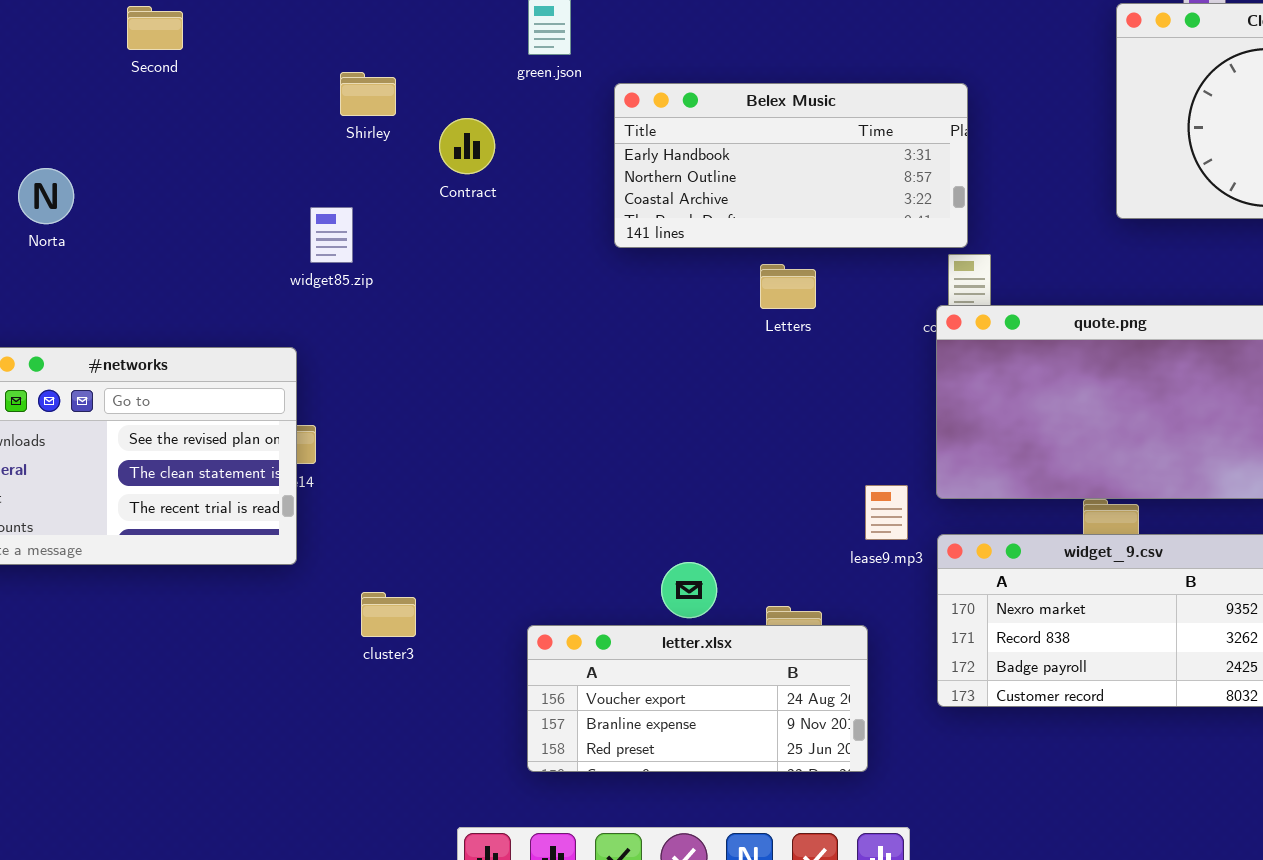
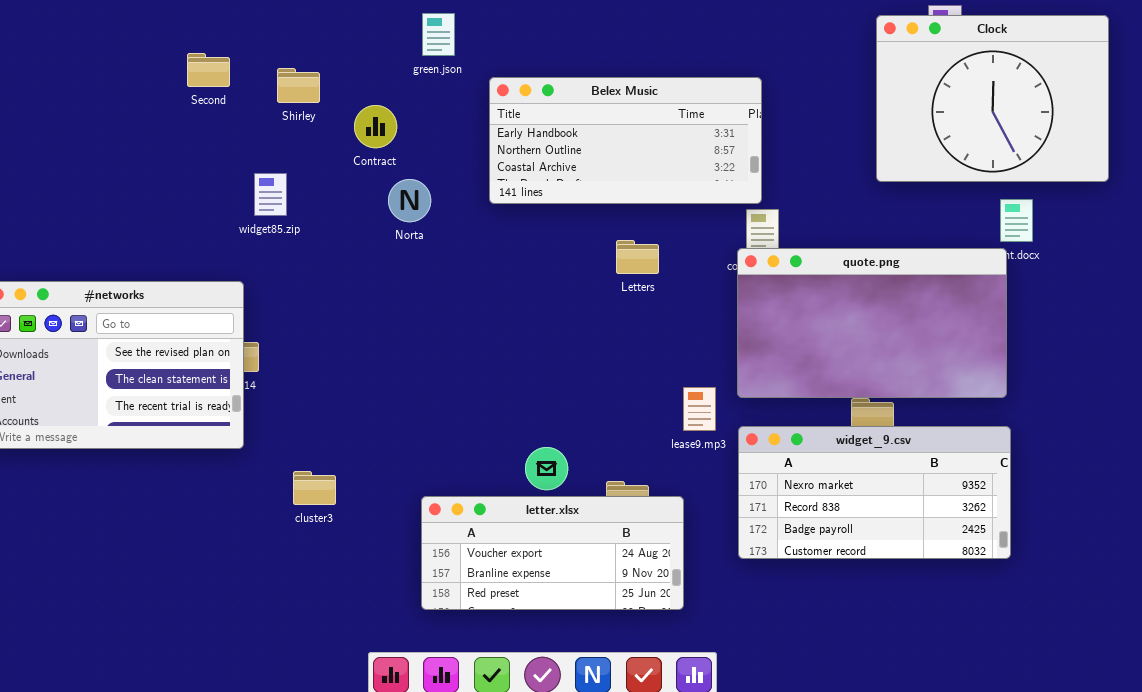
Second: [127,6,183,50] -> [187,53,230,87], moved
Norta: [18,168,74,224] -> [388,179,431,222], moved
Letters: [760,264,816,309] -> [616,240,659,274], moved

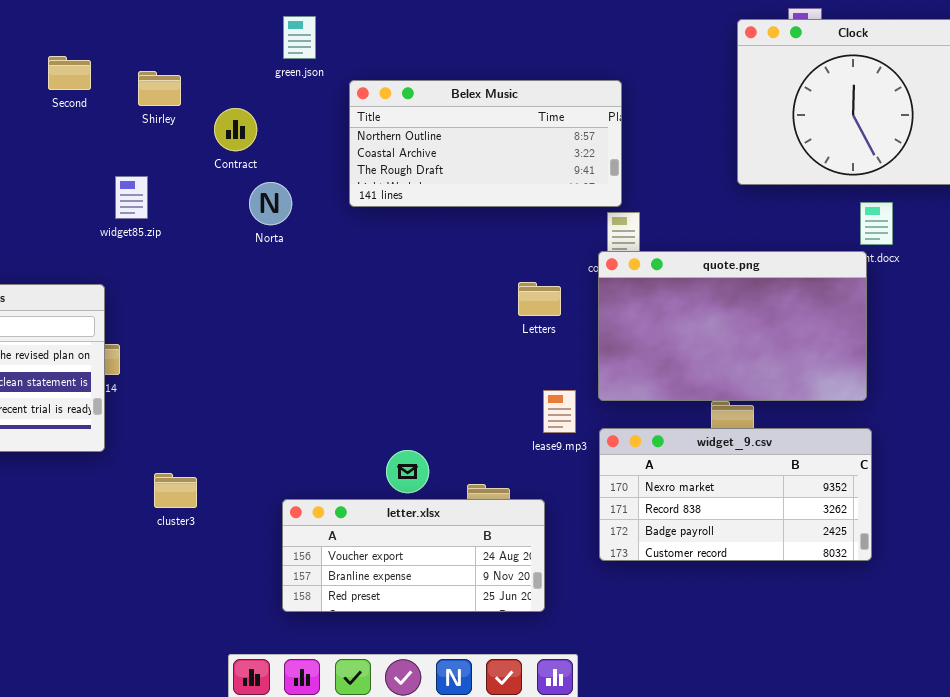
Belex Music: [489,77,762,204] -> [349,80,622,207], scrolled down 1 row
Letters: [616,240,659,274] -> [518,282,561,316], moved

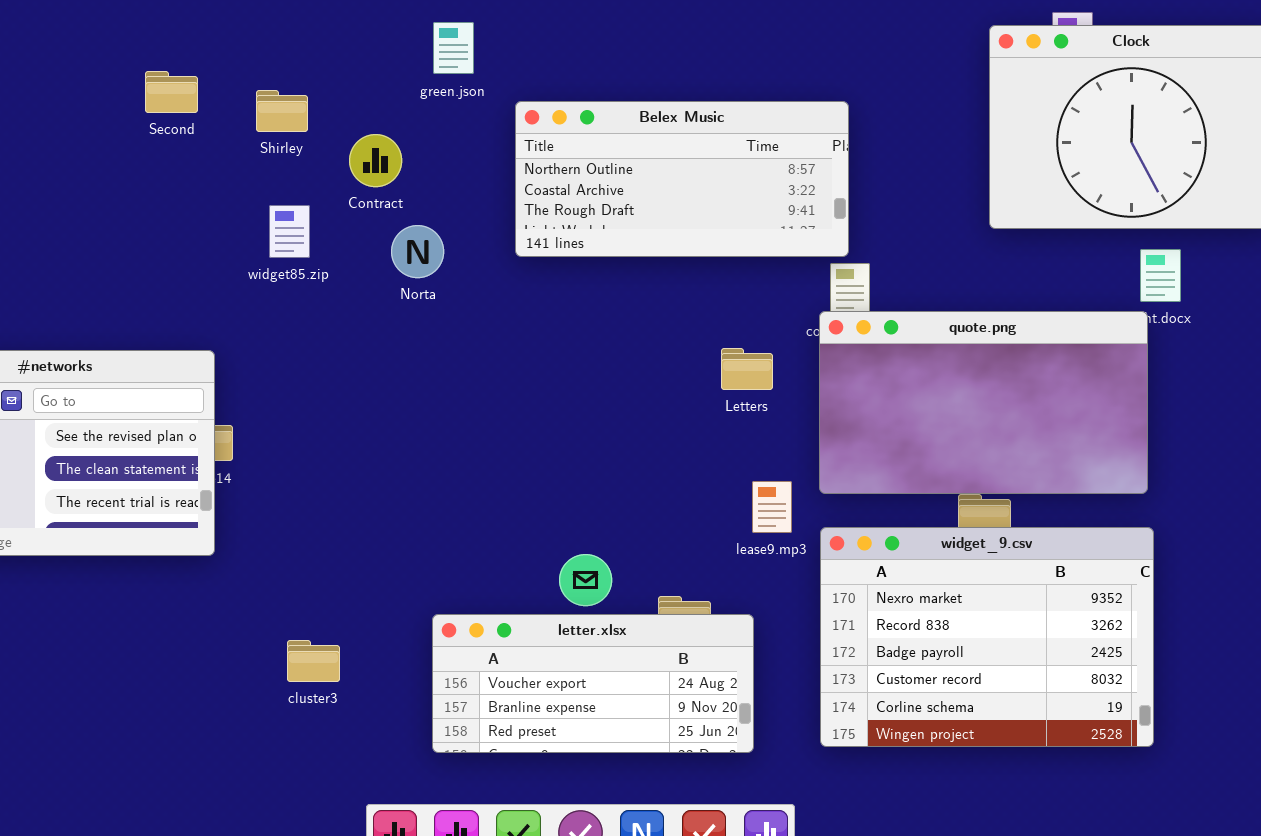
widget85.zip: [115,176,148,219] -> [269,205,310,258], moved
widget_9.csv: [599,428,872,561] -> [820,527,1154,747], resized
cluster3: [154,473,197,508] -> [287,640,340,682], moved

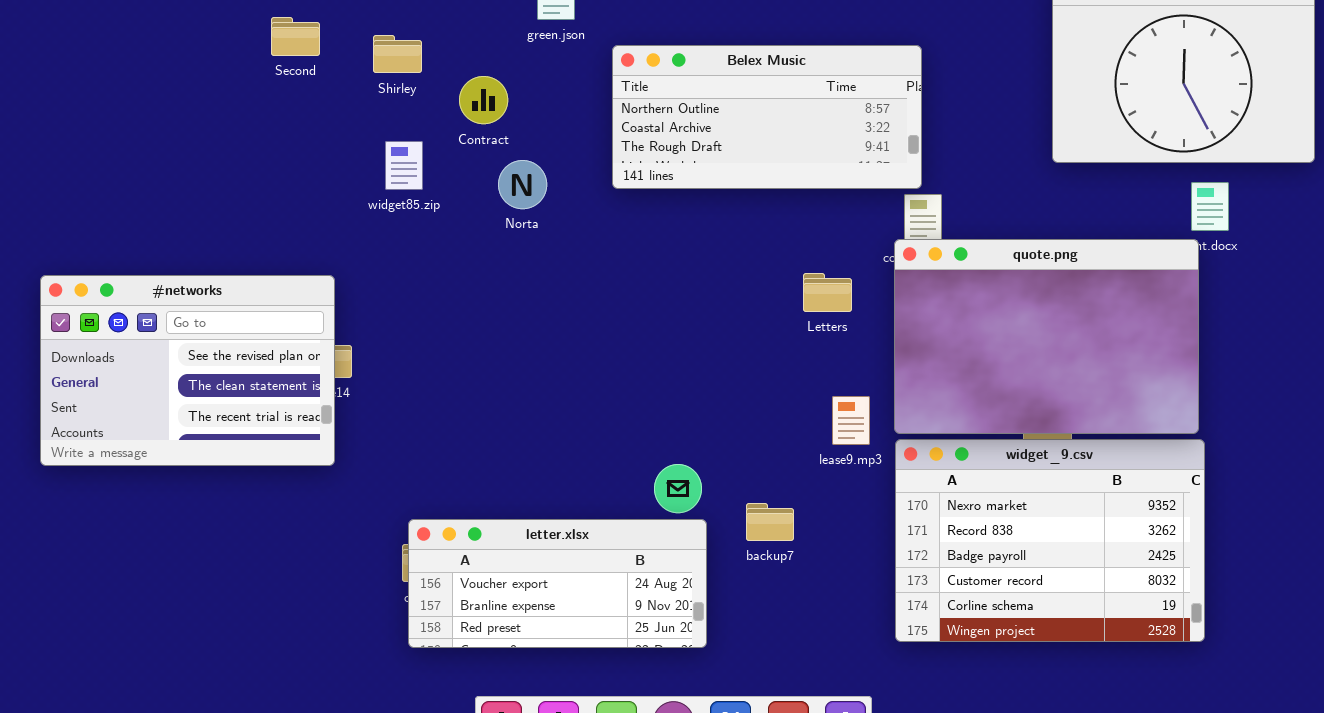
quote.png: [819,311,1148,494] -> [894,239,1199,434], resized
letter.xlsx: [432,614,754,753] -> [408,519,707,648], moved

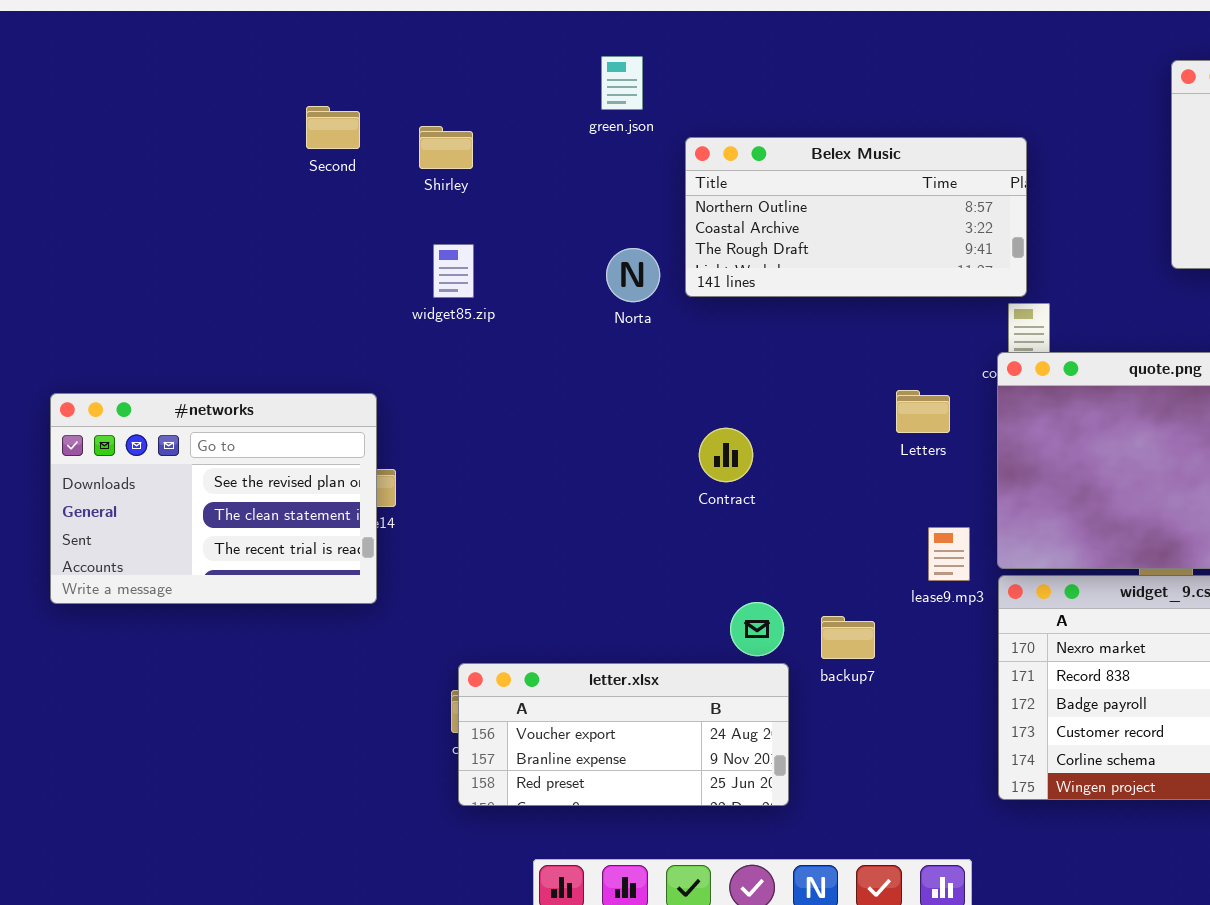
Contract: [459,76,508,124] -> [699,428,753,482], moved
Norta: [498,160,547,209] -> [606,248,660,302], moved
backup7: [746,503,794,541] -> [821,616,875,659], moved

